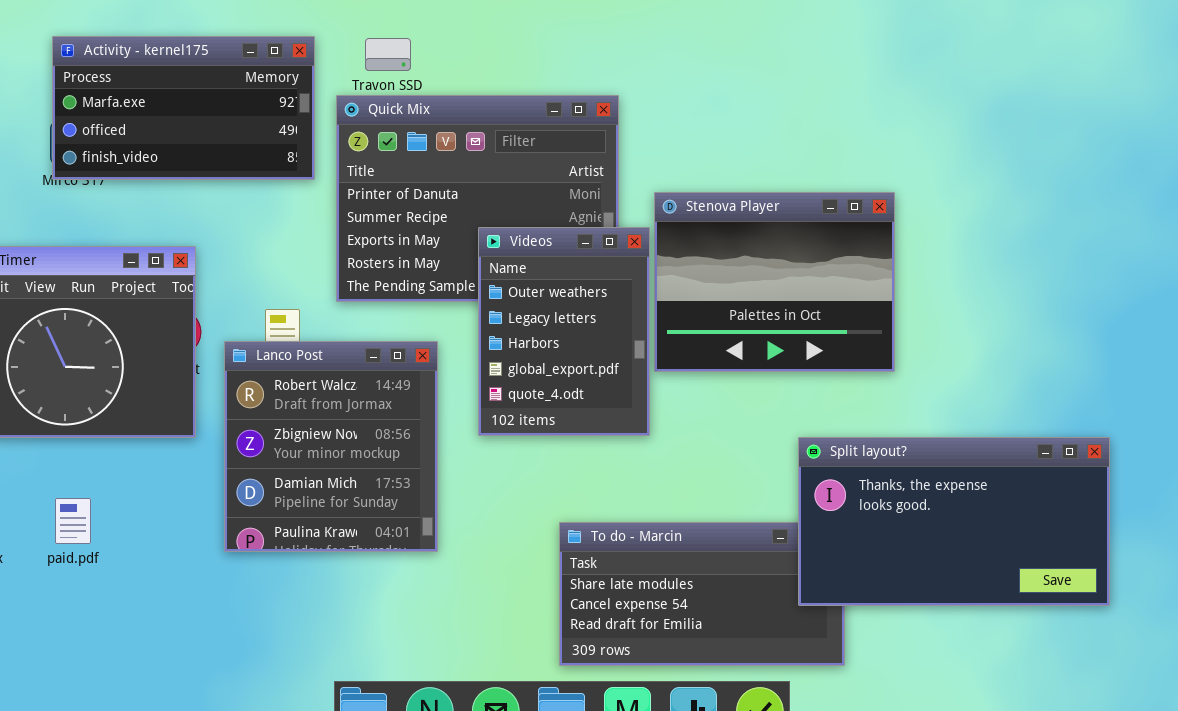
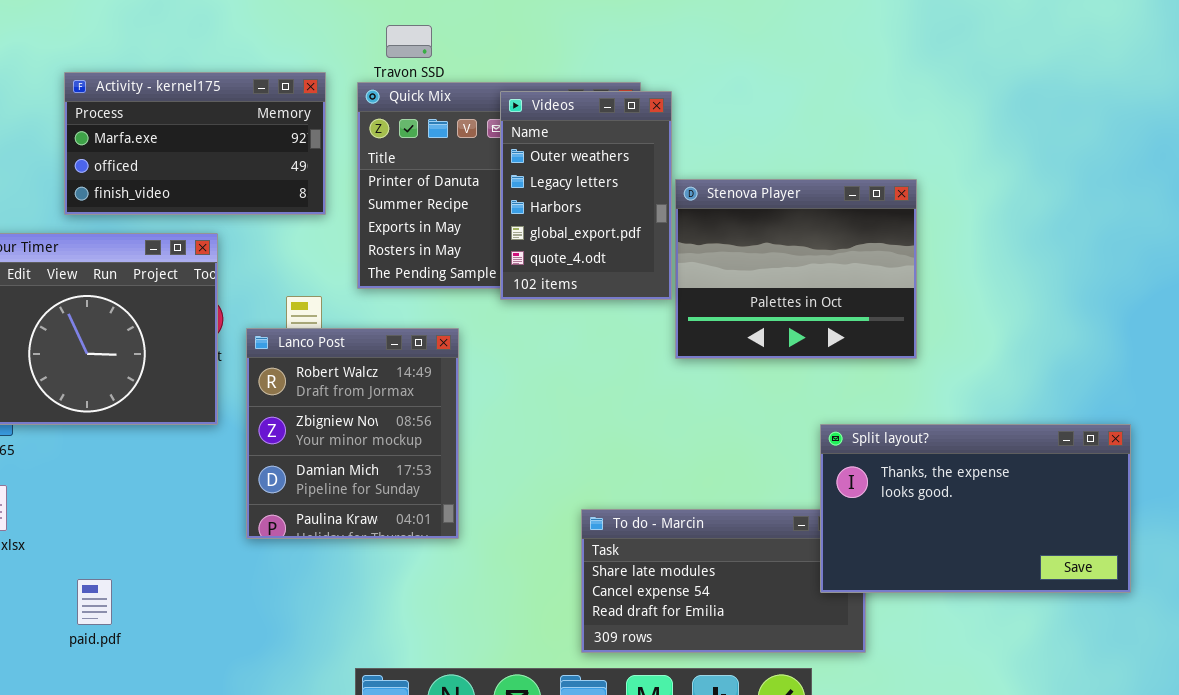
Activity - kernel175: [52,36,315,180] -> [64,72,326,215], moved
Videos: [478,227,650,436] -> [500,91,672,300], moved
paid.pdf: [55,498,91,544] -> [77,579,112,625], moved

